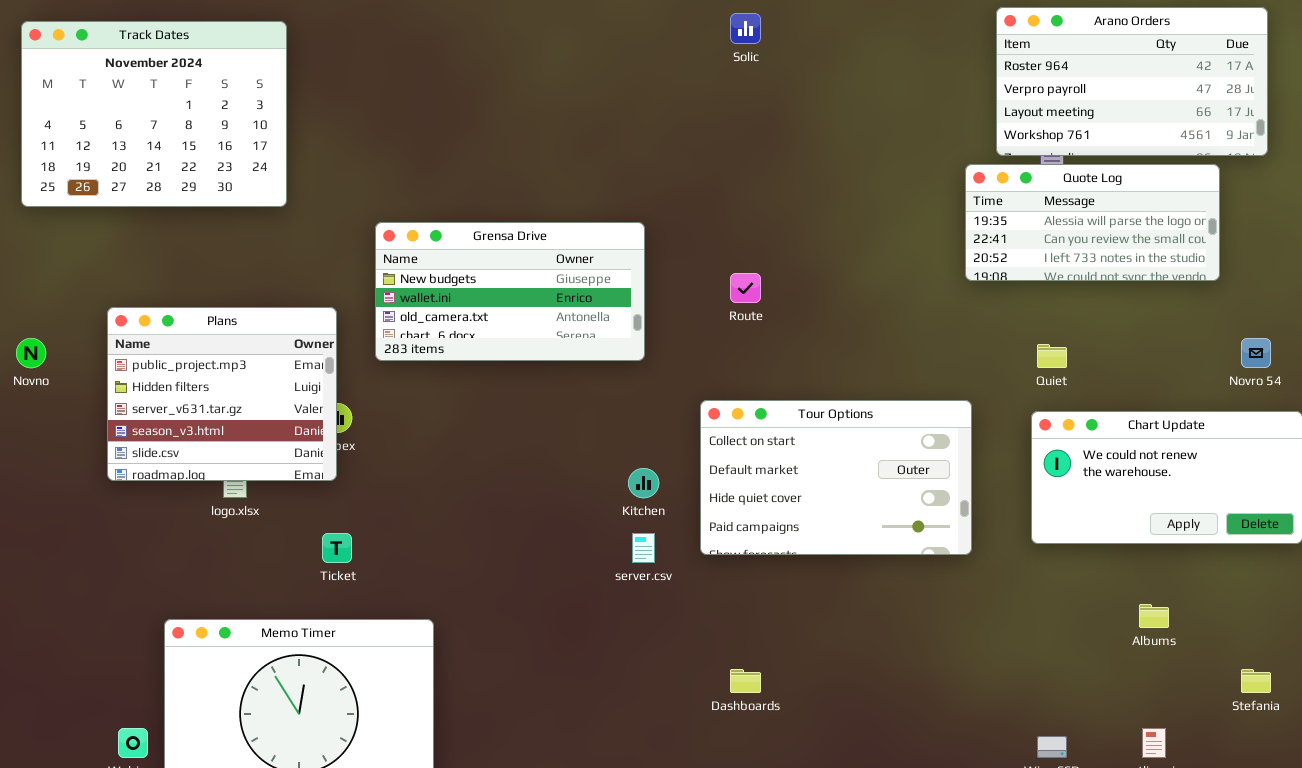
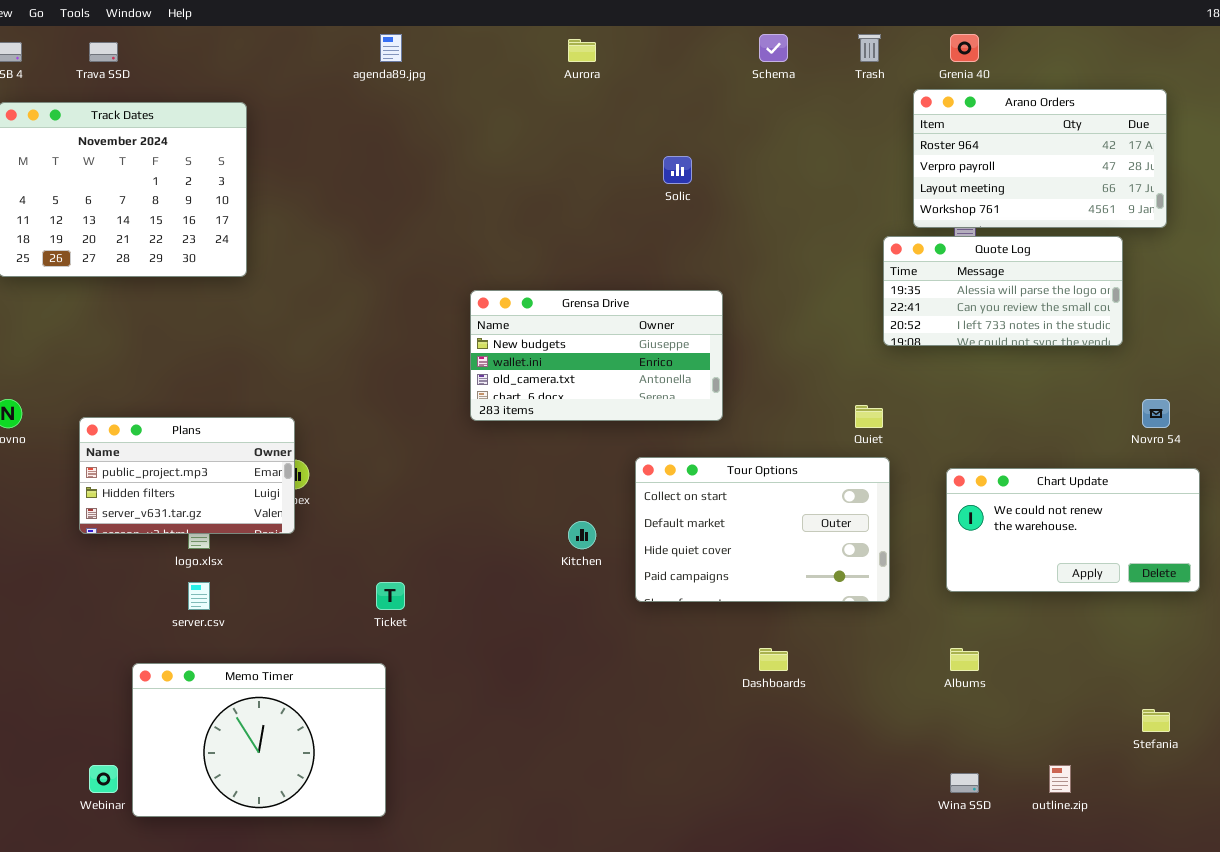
Solic: [730,13,761,44] -> [663,156,692,184], moved
Grensa Drive: [375,222,645,361] -> [470,290,723,421], moved
Plans: [107,307,337,481] -> [79,417,295,534], resized
Quiet: [1037,344,1067,368] -> [855,405,883,428], moved
Ticket: [322,533,352,563] -> [376,582,405,610], moved
server.csv: [632,533,655,563] -> [188,582,210,610], moved
Albums: [1139,604,1169,628] -> [950,648,979,671], moved
Dashboards: [730,669,761,693] -> [759,648,788,671], moved

